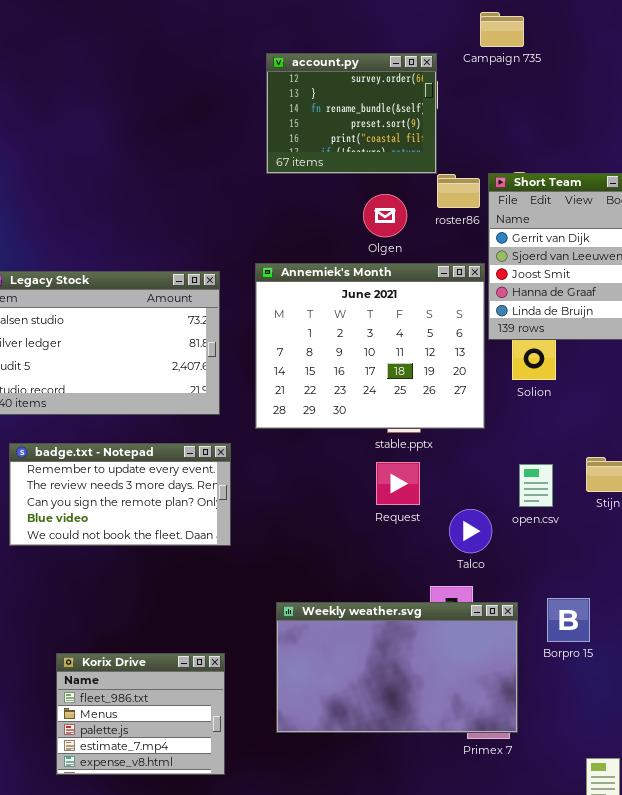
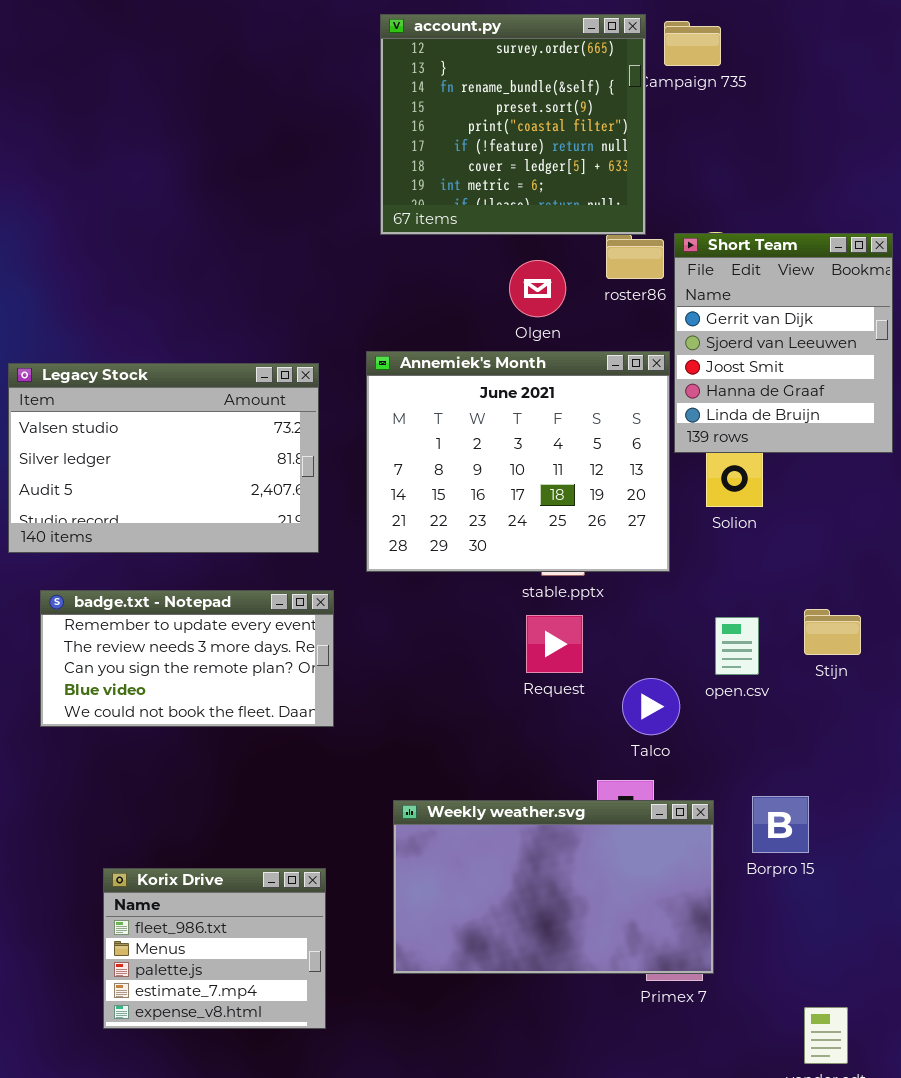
account.py: [266,53,437,174] -> [380,14,646,235], resized

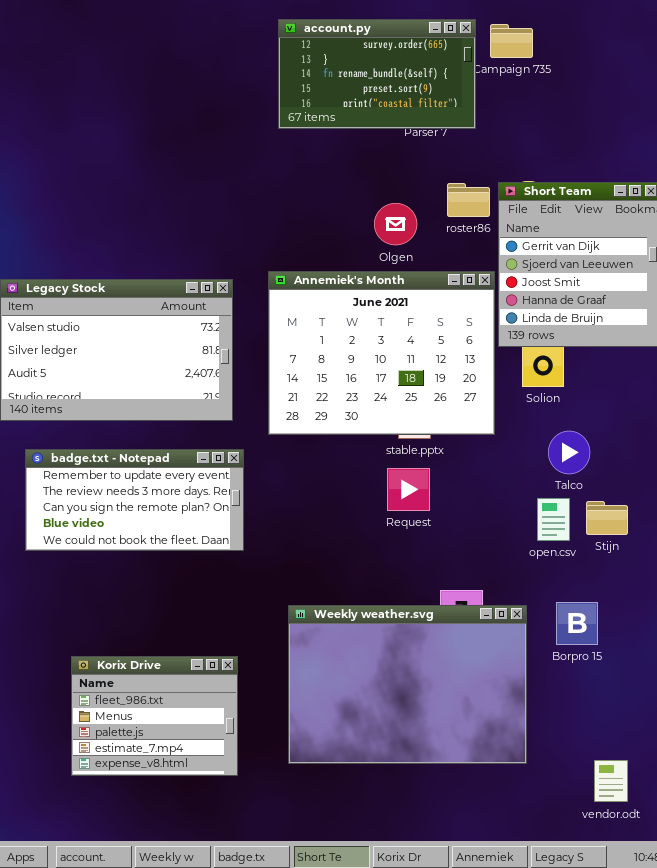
account.py: [380,14,646,235] -> [278,19,476,129], resized
Stijn: [804,609,861,655] -> [586,501,628,535], moved
open.csv: [715,617,759,675] -> [537,498,570,541], moved
Talco: [622,678,680,735] -> [548,431,590,474], moved
Weekly weather.svg: [393,800,714,974] -> [288,605,527,764], resized

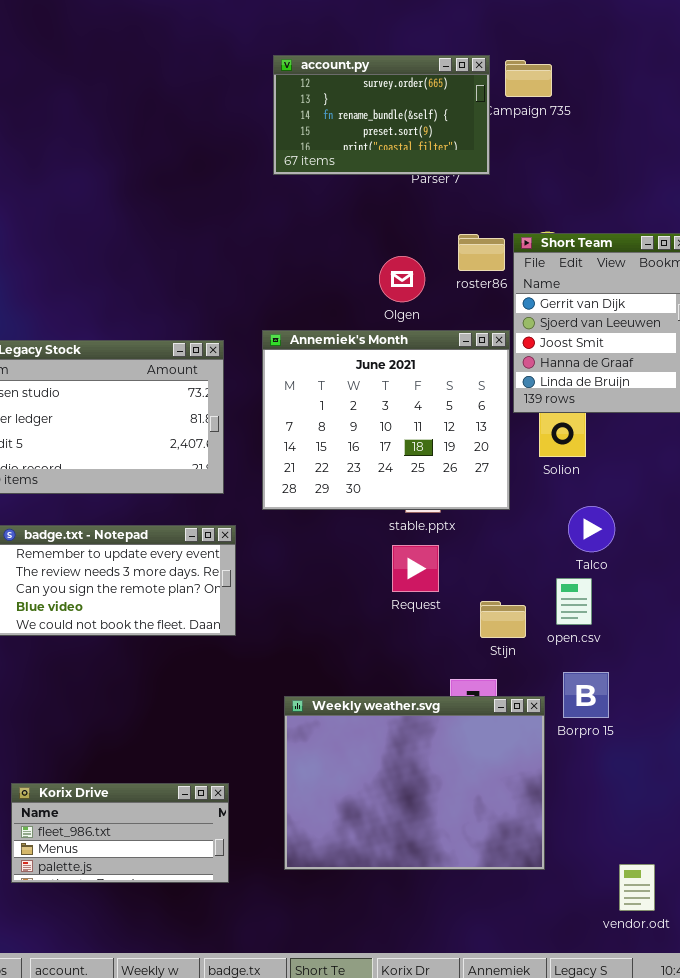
Stijn: [586,501,628,535] -> [480,601,526,638], moved
Borpro 15: [556,602,598,645] -> [563,672,609,718], moved
Korix Drive: [71,656,238,776] -> [11,783,229,883], resized

